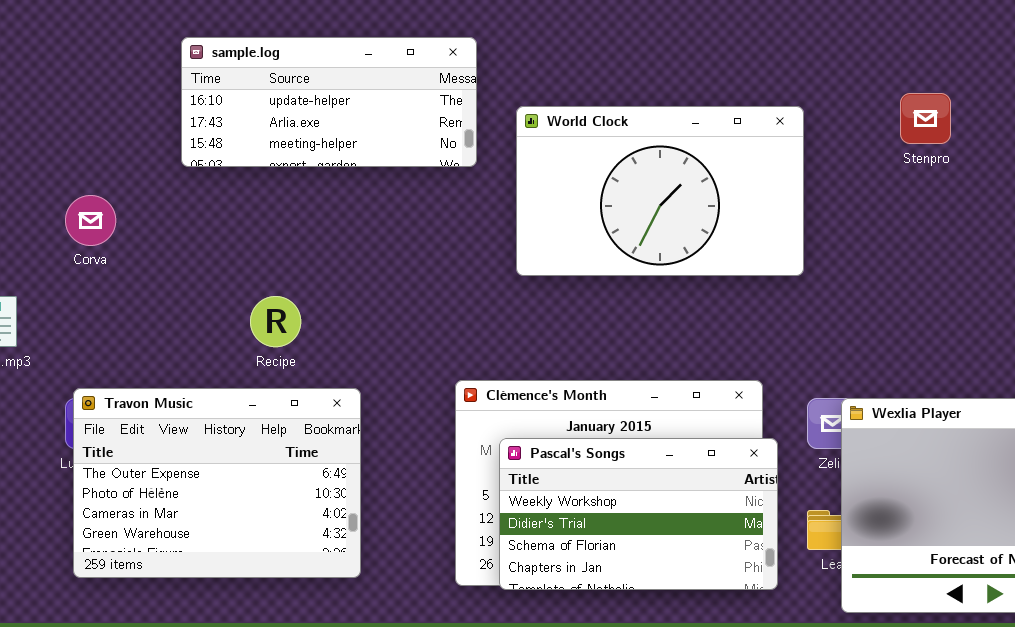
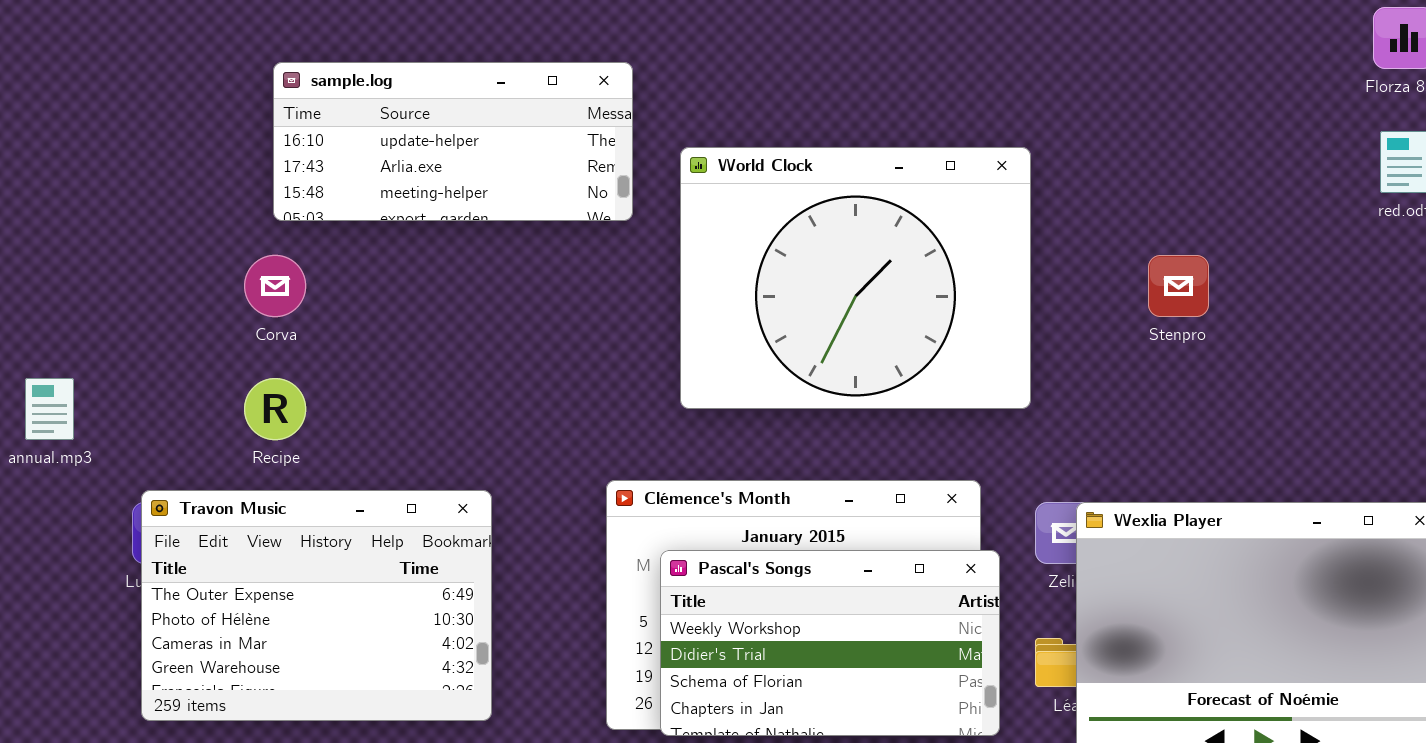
Stenpro: [900,93,951,144] -> [1148,255,1209,317], moved
World Clock: [516,106,804,276] -> [680,147,1031,409], resized
Corva: [65,195,116,246] -> [244,255,306,317], moved
Recipe: [250,296,301,347] -> [244,378,306,440], moved

